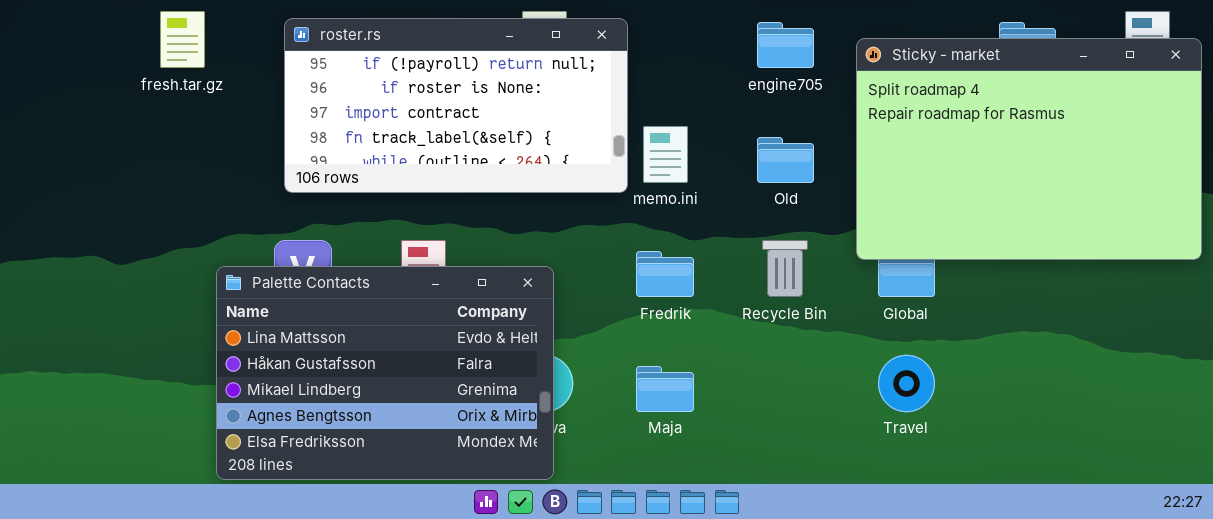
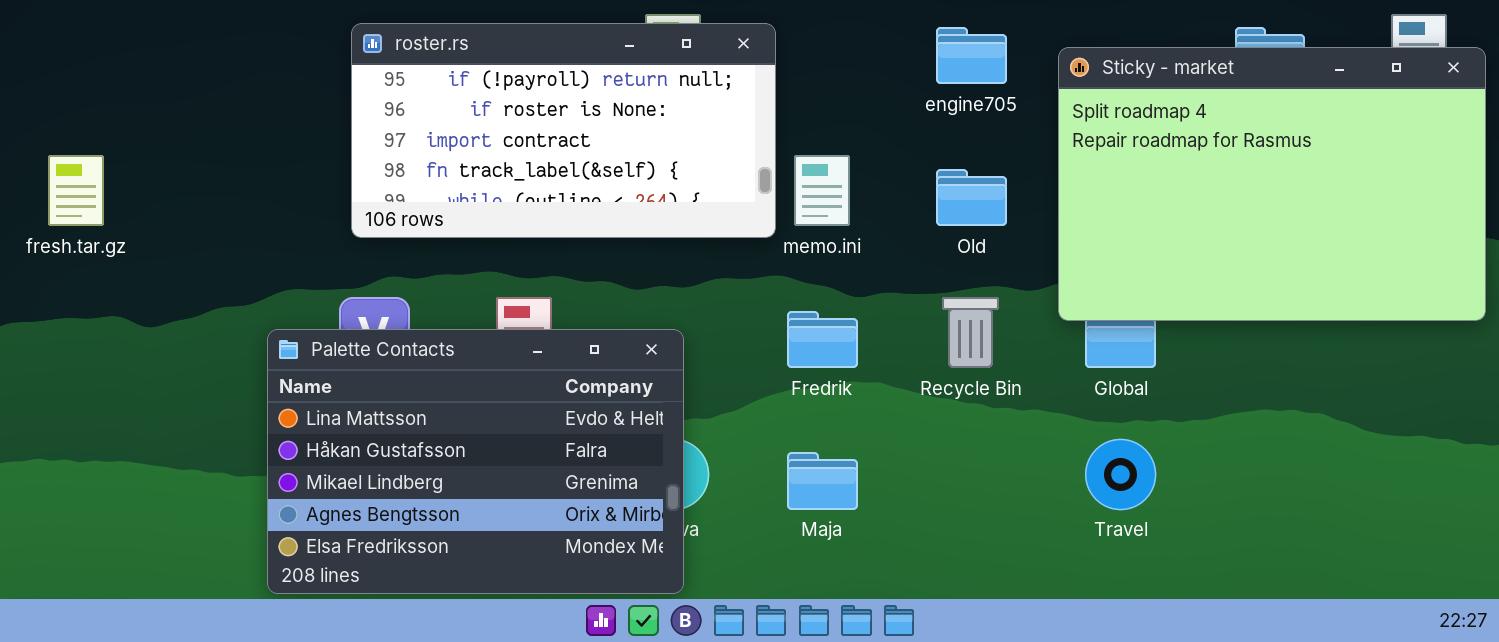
fresh.tar.gz: [160,11,205,68] -> [48,155,104,226], moved

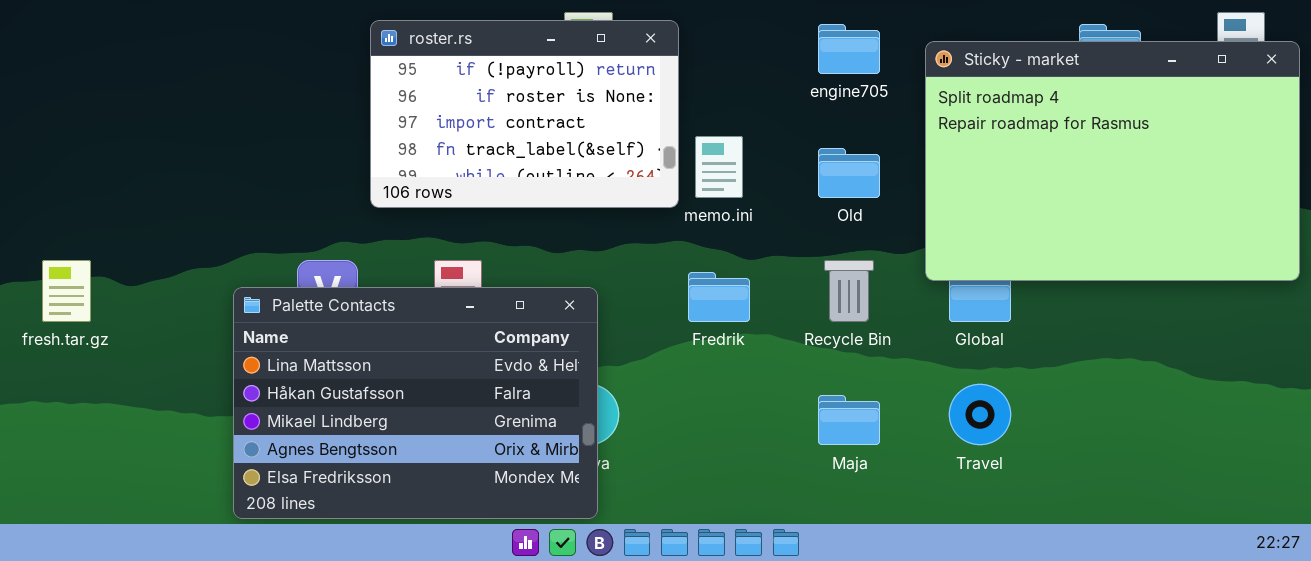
roster.rs: [351,23,776,238] -> [370,20,679,208], resized
fresh.tar.gz: [48,155,104,226] -> [42,260,91,322], moved
Maja: [787,452,858,510] -> [818,395,880,445], moved

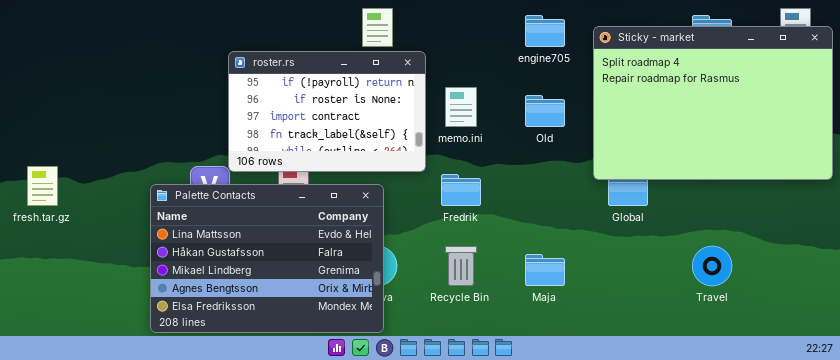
roster.rs: [370,20,679,208] -> [228,51,426,172], moved
Recycle Bin: [824,260,874,322] -> [445,246,477,286], moved
Travel: [949,384,1011,445] -> [692,246,732,286], moved

